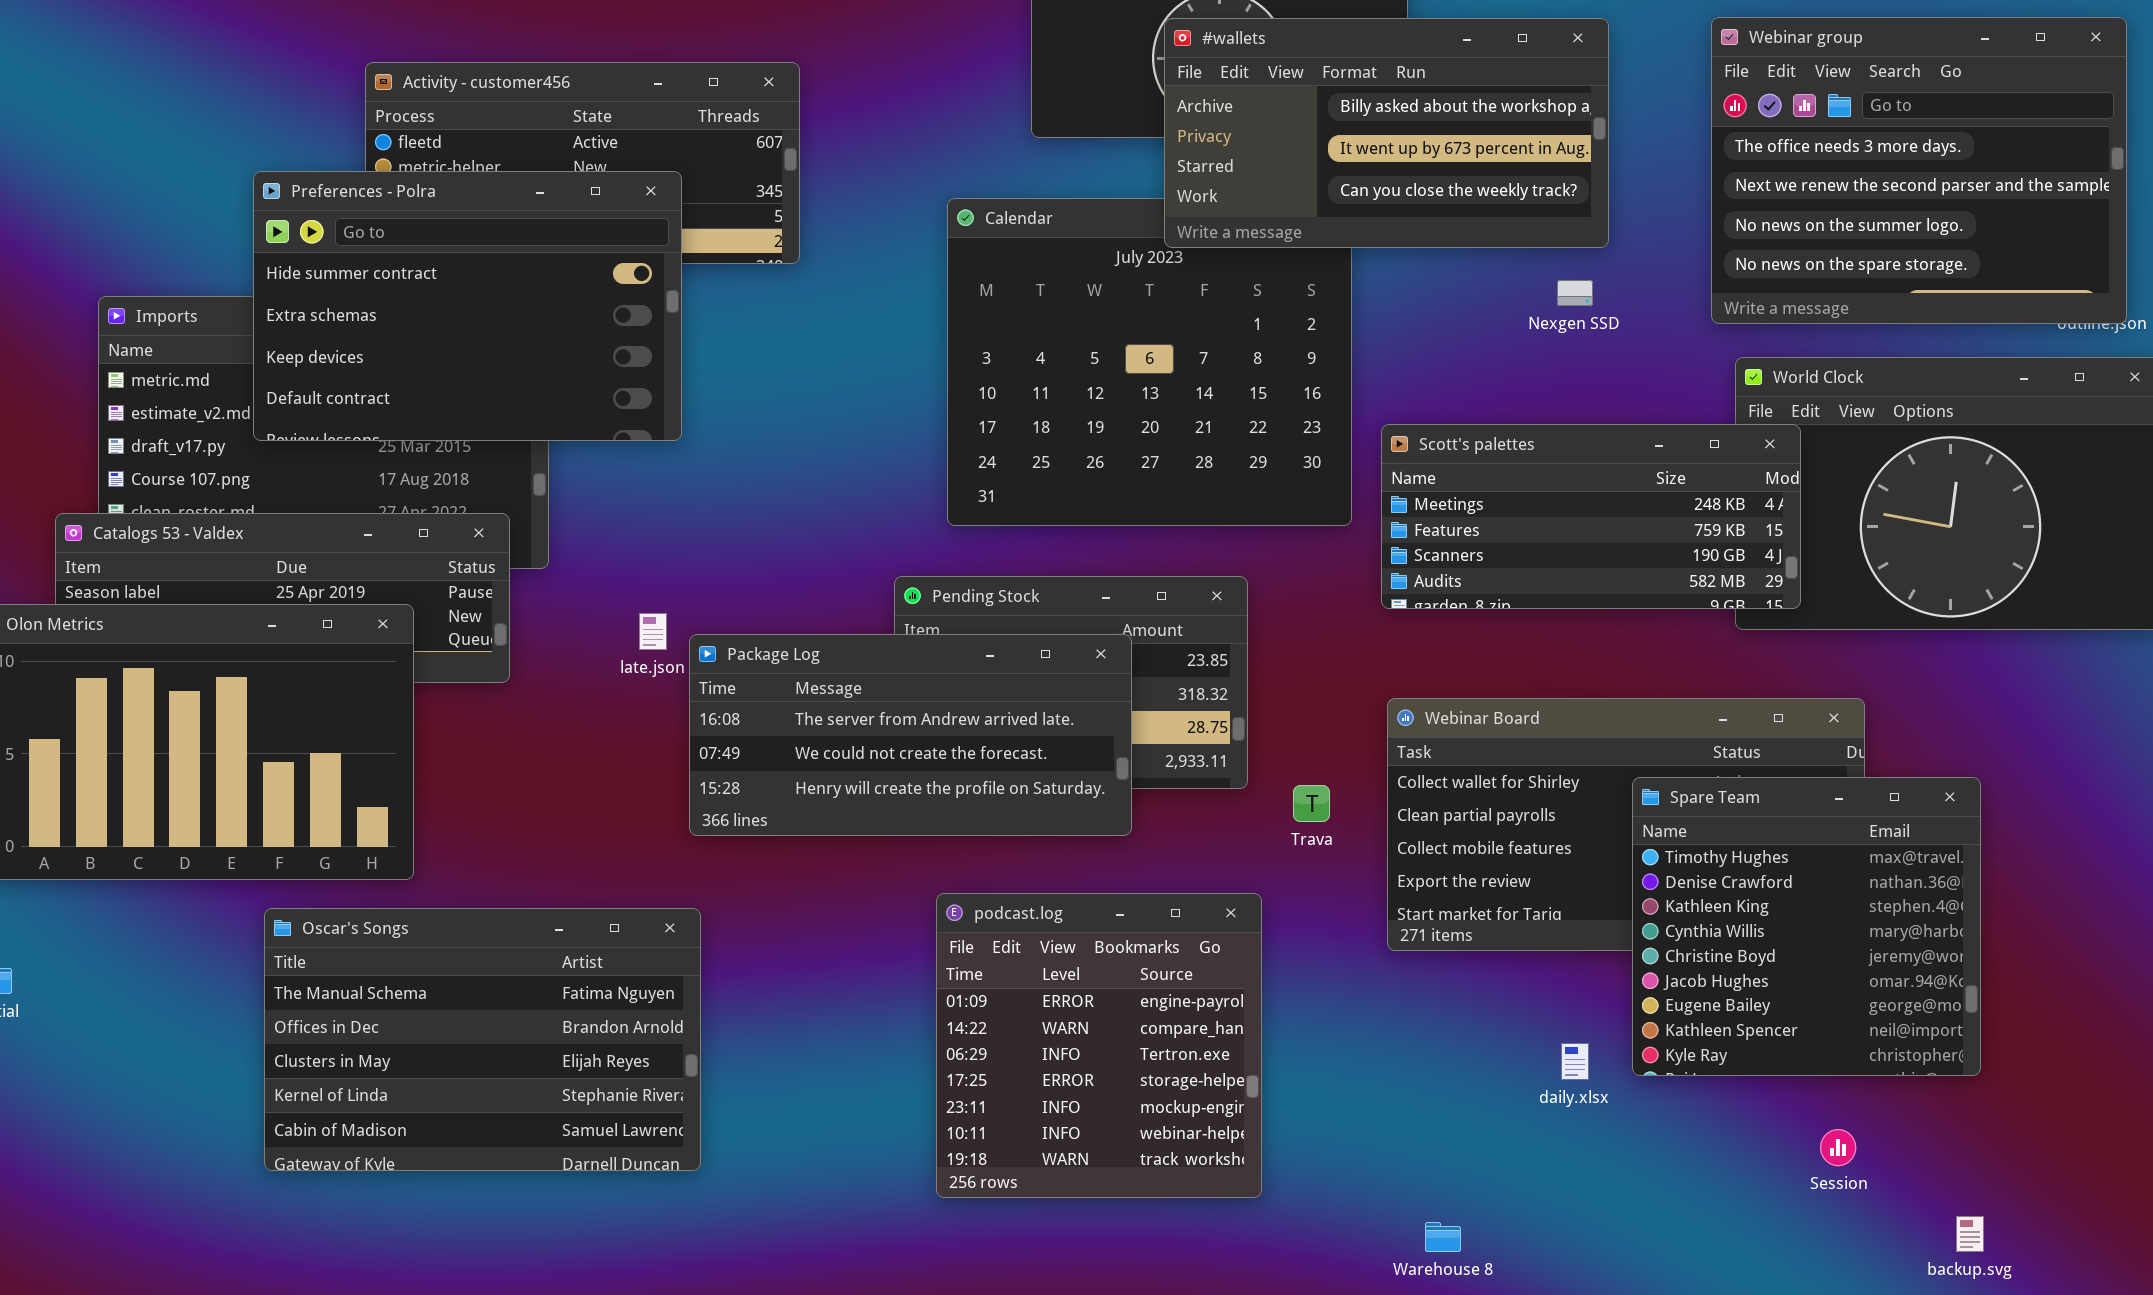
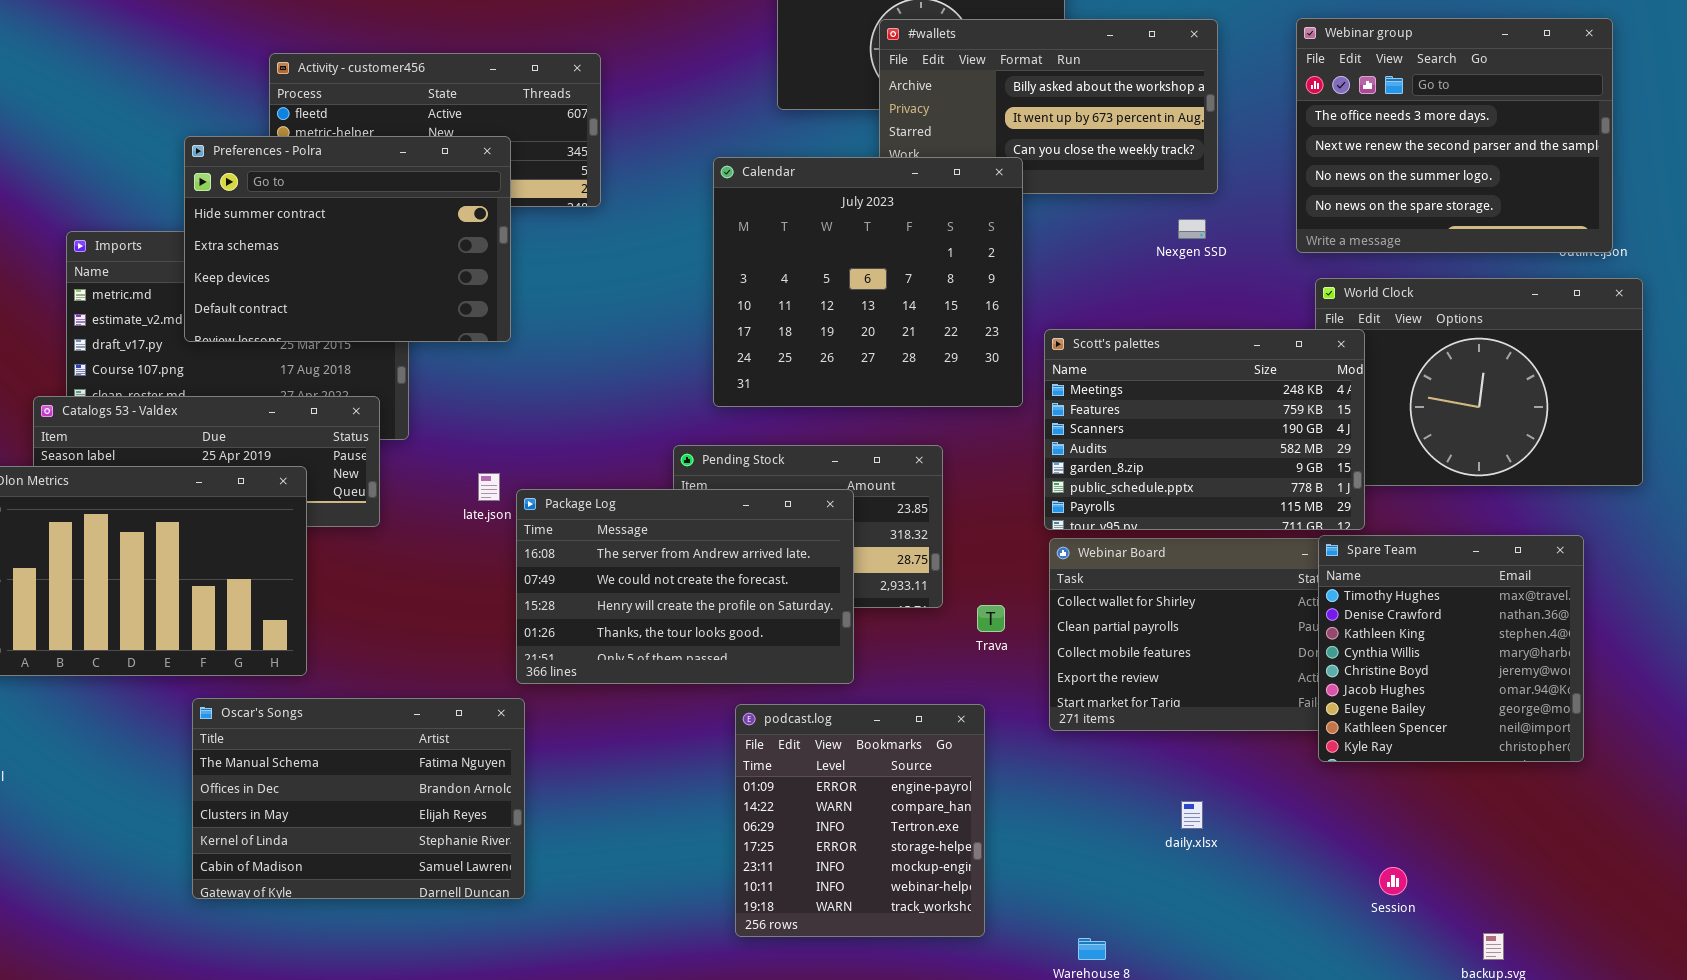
Calendar: [947,198,1352,526] -> [713,157,1023,407], raised
Scott's palettes: [1381,424,1801,609] -> [1044,329,1365,530], resized
Package Log: [689,634,1132,836] -> [516,489,854,684], resized
Spare Team: [1632,777,1981,1076] -> [1318,535,1584,762], moved
podcast.log: [936,893,1262,1198] -> [735,704,985,937], moved

